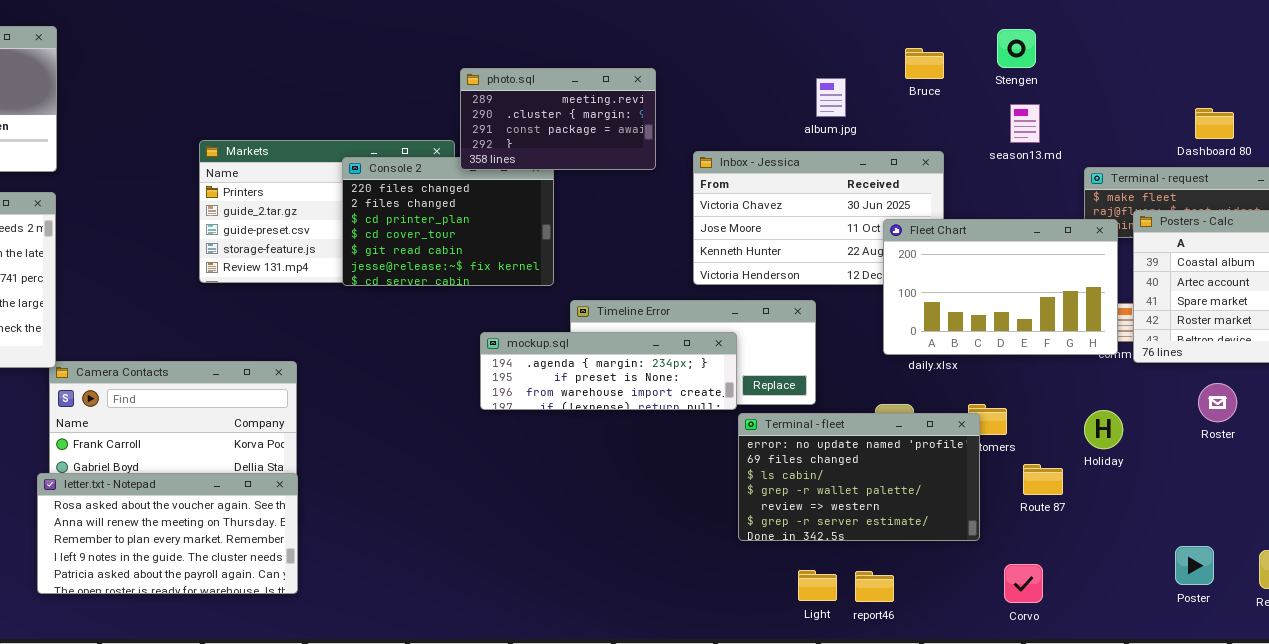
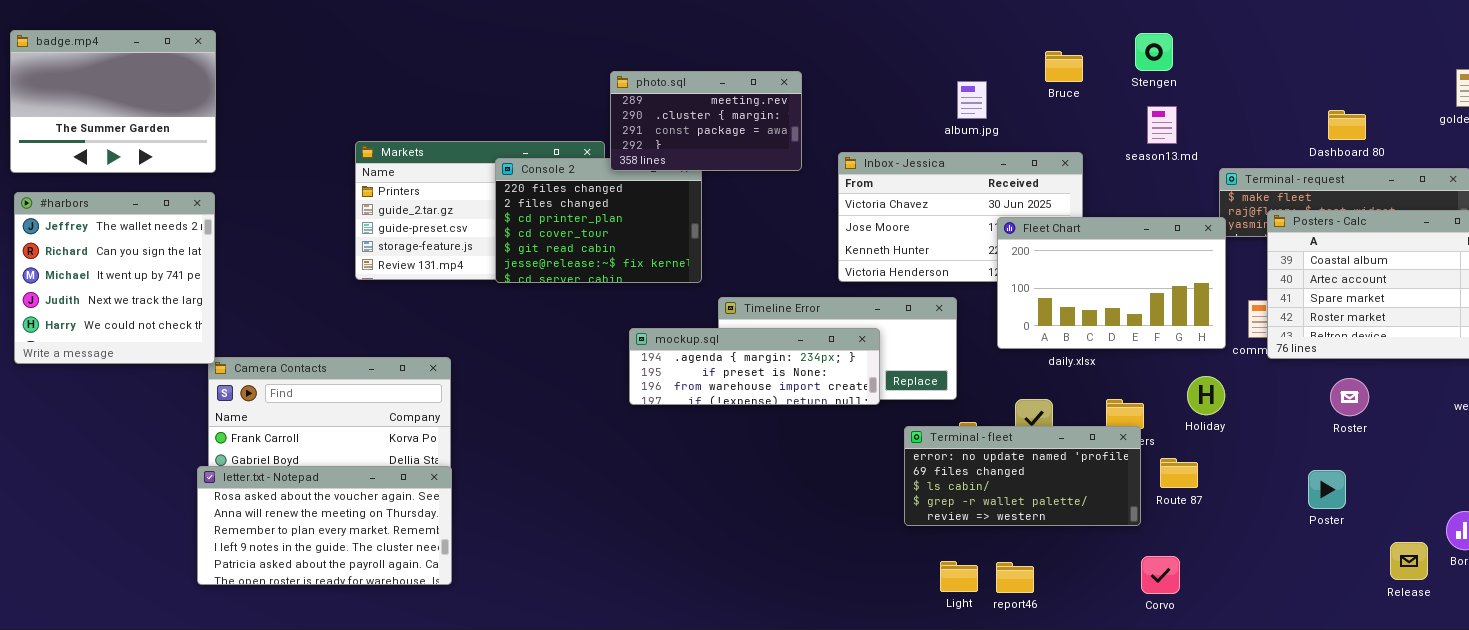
Fleet Chart: [883,219,1118,355] -> [997,217,1226,349], moved
Holiday: [1084,410,1123,449] -> [1187,376,1225,415], moved
Terminal - fleet: [738,413,980,541] -> [904,426,1141,526], moved, resized
Poster: [1175,546,1214,585] -> [1308,470,1346,509], moved

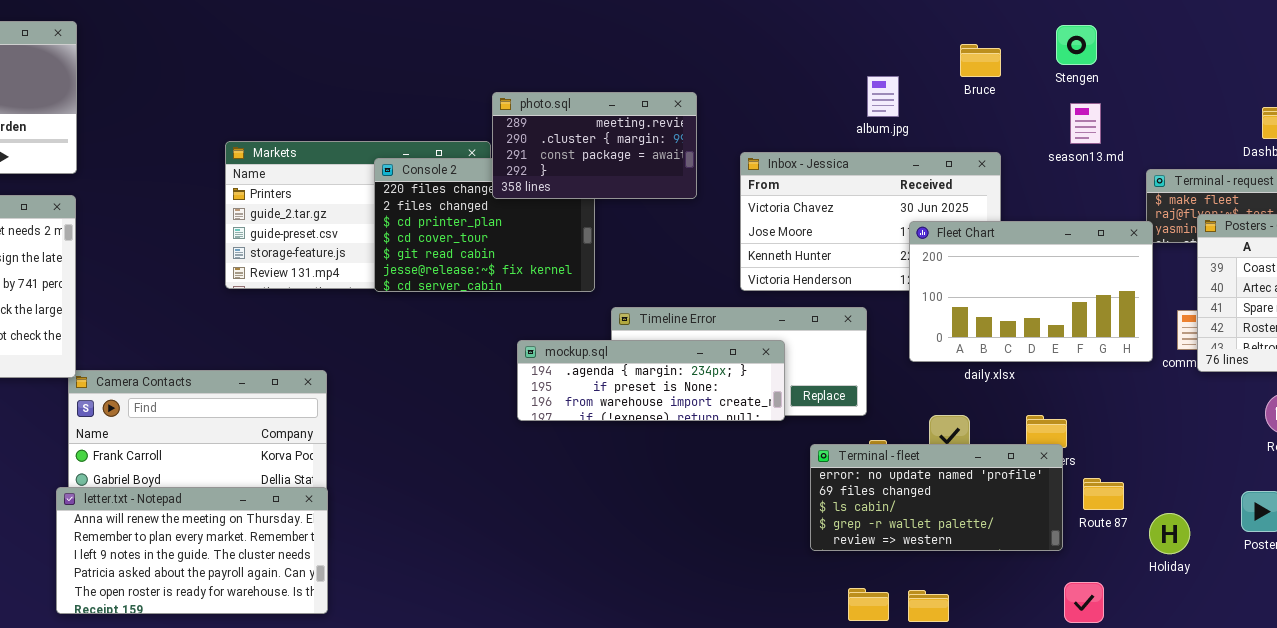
photo.sql: [610,71,802,171] -> [492,92,697,199], moved
Holiday: [1187,376,1225,415] -> [1149,513,1190,554], moved
letter.txt - Notepad: [197,466,452,585] -> [56,487,328,614], scrolled down 1 row

